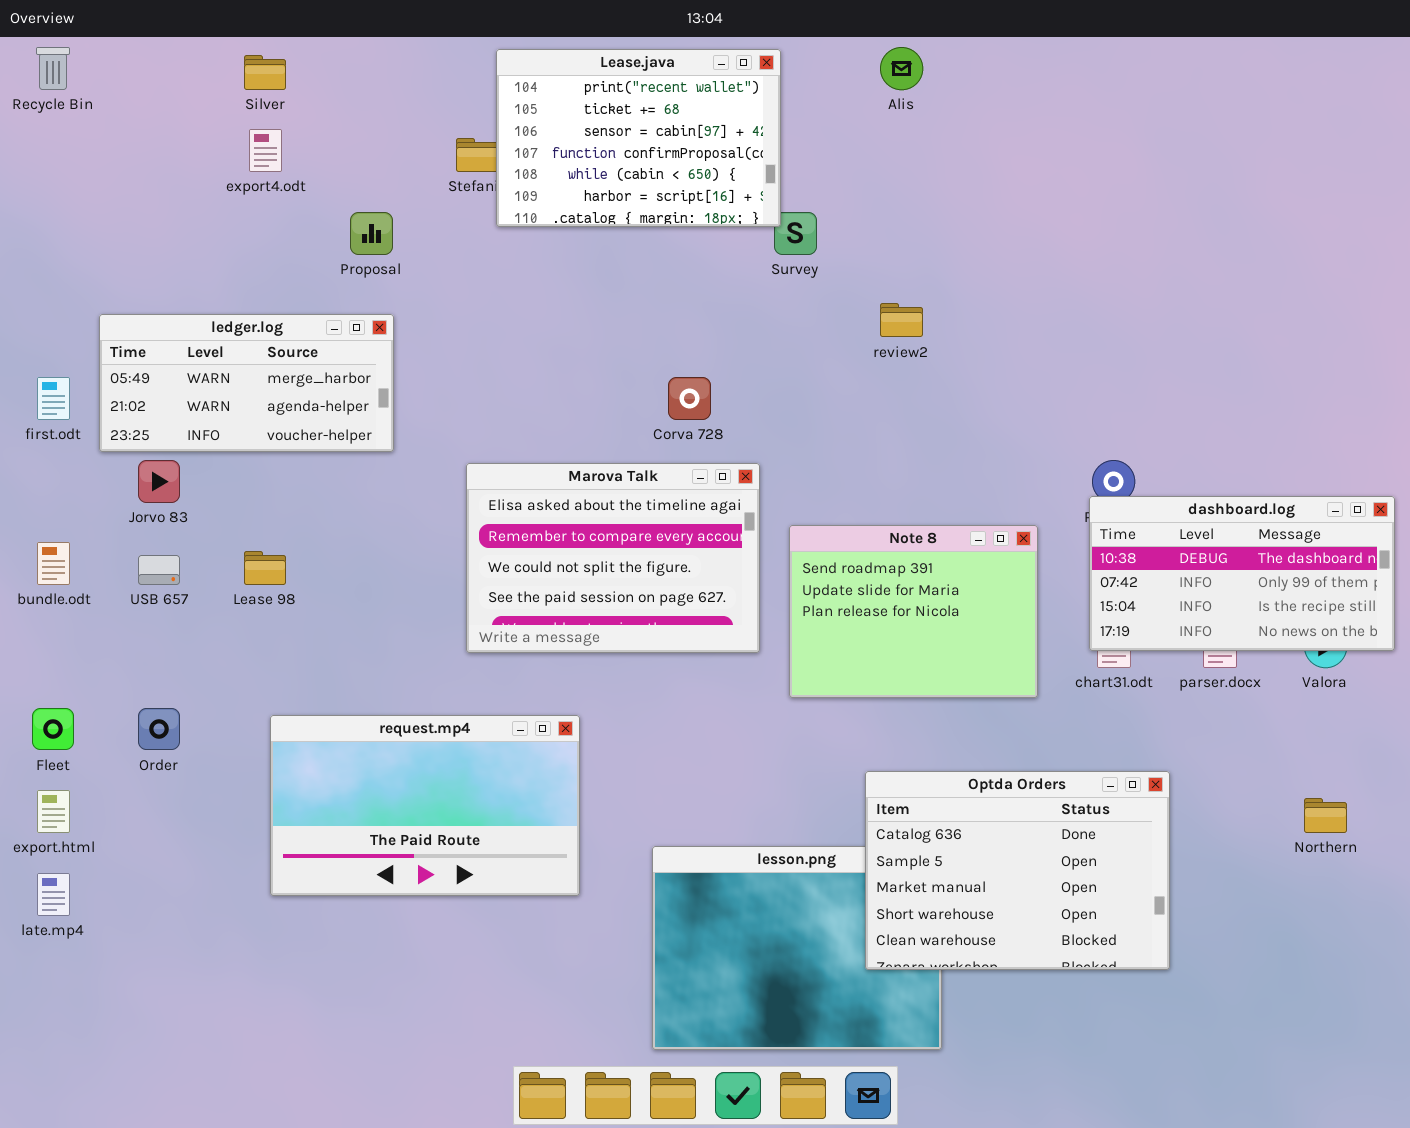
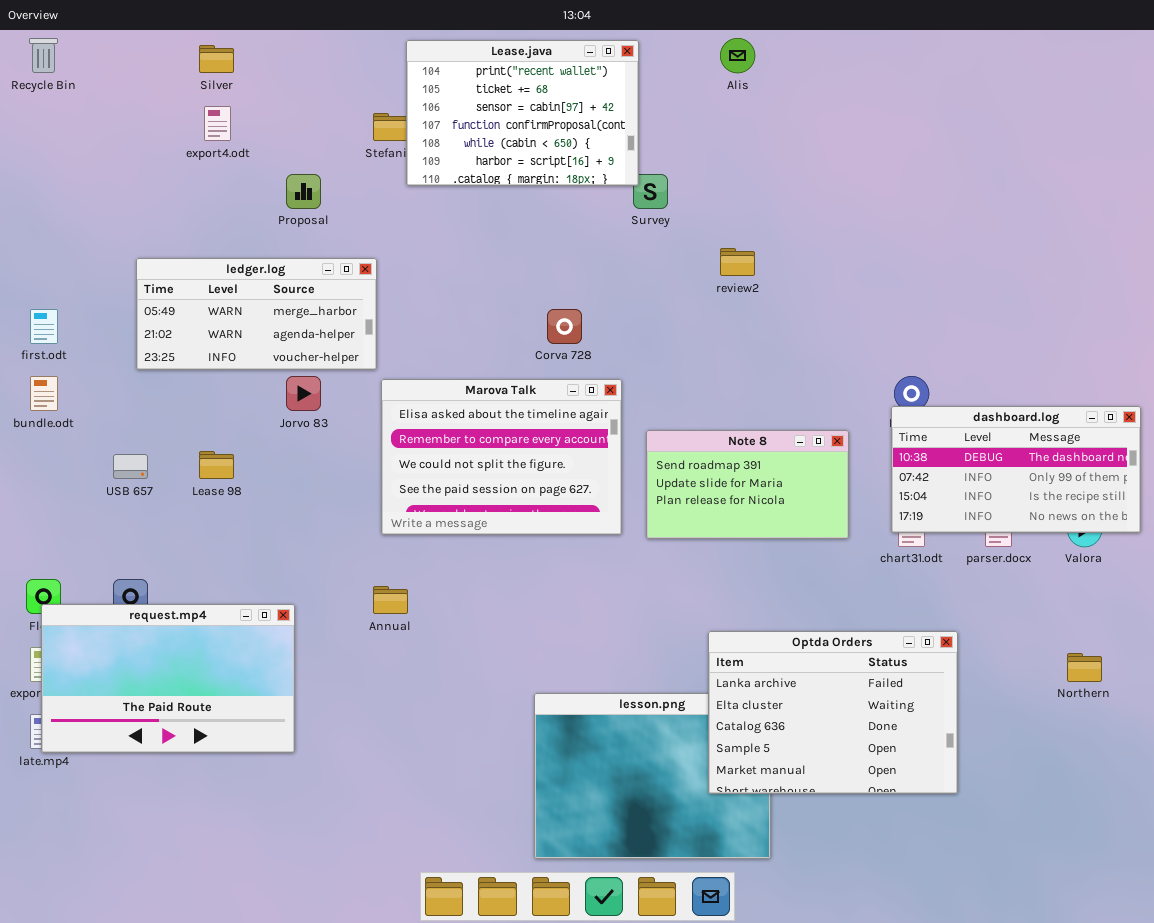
ledger.log: [99,314,394,452] -> [136,258,377,370], moved
Jorvo 83: [138,460,180,503] -> [286,376,321,411], moved
Note 8: [789,525,1038,698] -> [646,430,849,539], resized
bundle.odt: [37,542,70,585] -> [30,376,58,411], moved
request.mp4: [270,715,580,896] -> [41,604,295,753], moved
Optda Orders: [865,771,1170,970] -> [708,631,958,794], scrolled up 2 rows

